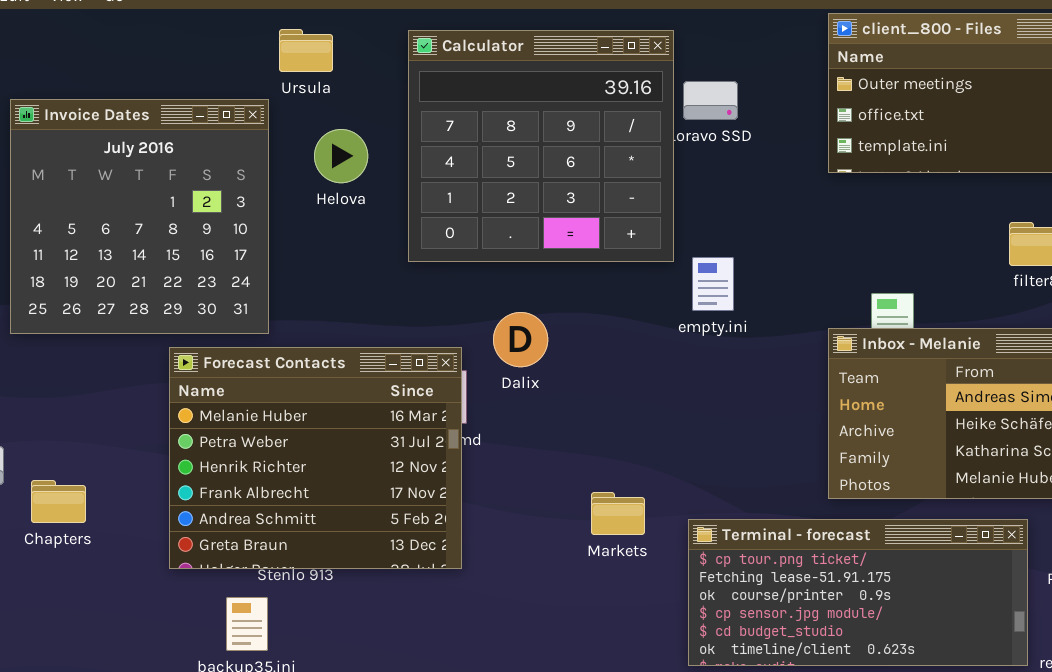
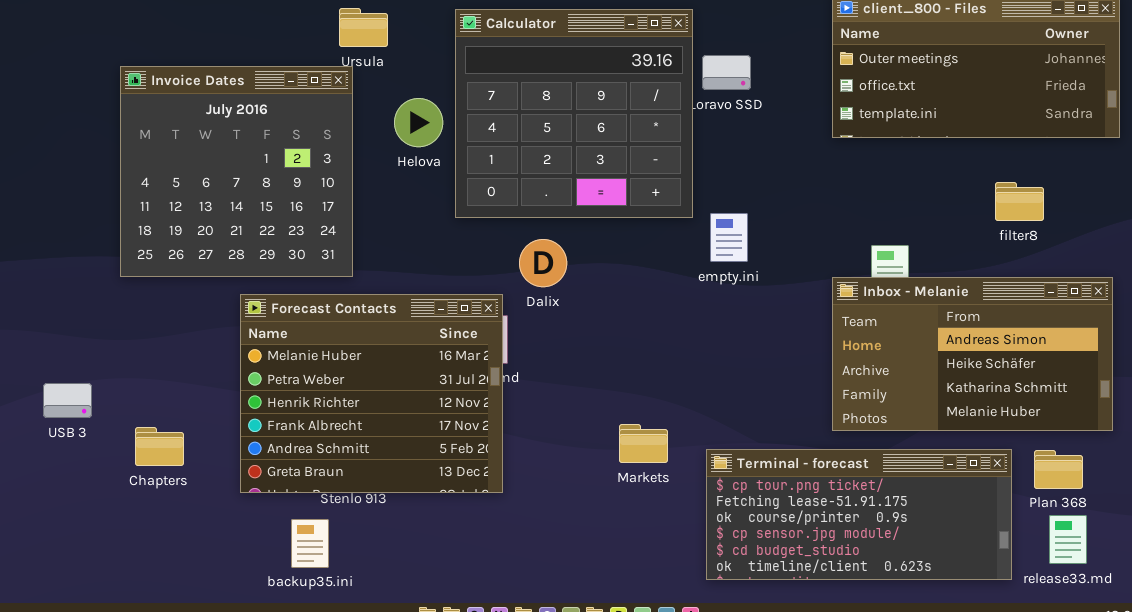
Invoice Dates: [10,99,269,334] -> [120,66,353,277], moved
Helova: [314,129,368,183] -> [394,98,443,147], moved
Dalix: [493,312,548,367] -> [519,239,567,287], moved
Chapters: [31,480,86,523] -> [135,427,184,466], moved

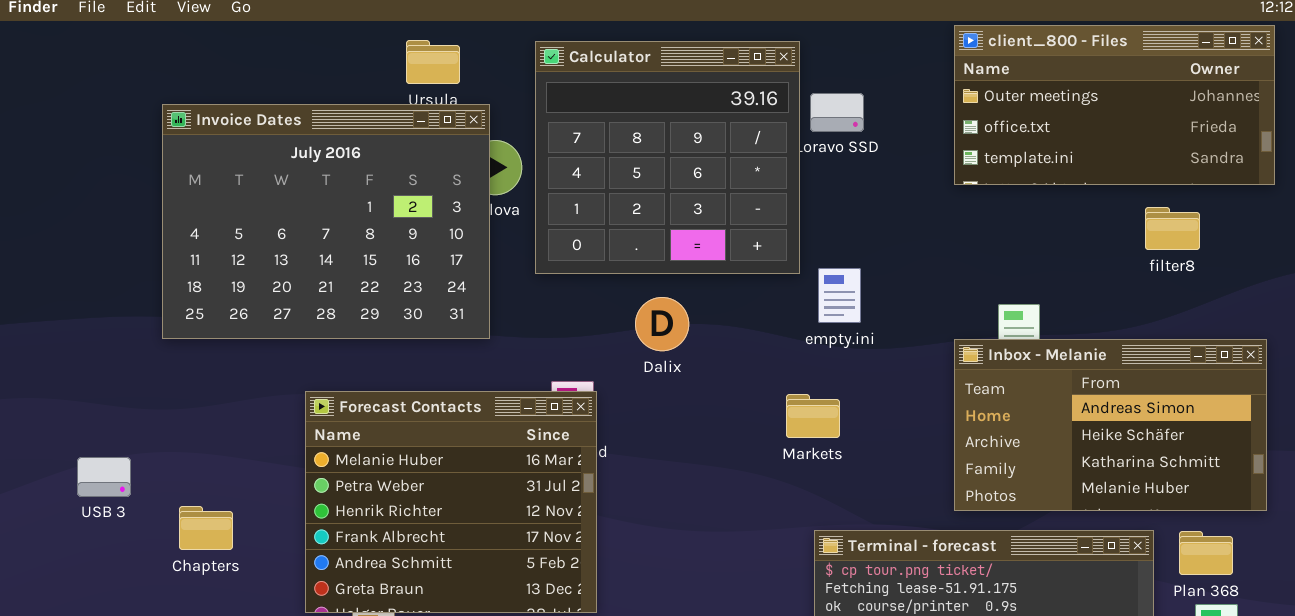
Invoice Dates: [120,66,353,277] -> [162,104,490,339], resized
filter8: [995,182,1044,221] -> [1145,207,1200,250], moved
Dalix: [519,239,567,287] -> [635,297,689,351], moved
Forecast Contacts: [240,294,503,493] -> [305,391,597,613], moved
Markets: [619,424,668,463] -> [786,394,840,438], moved

